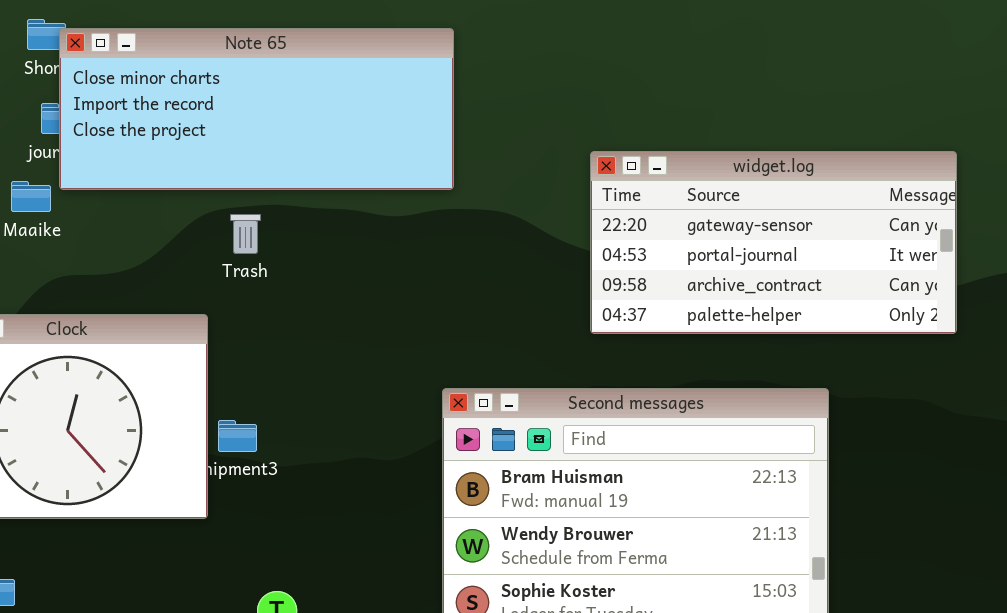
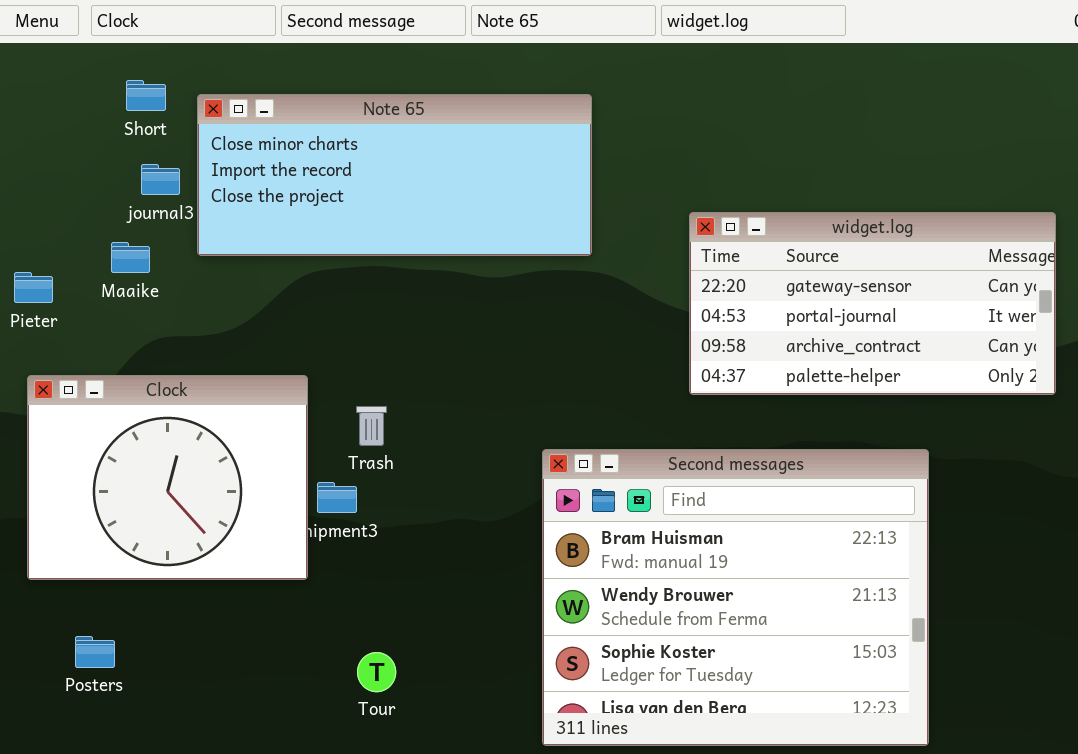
Note 65: [59,28,454,190] -> [197,94,592,256], moved
Trash: [230,214,261,254] -> [356,406,387,446], moved

